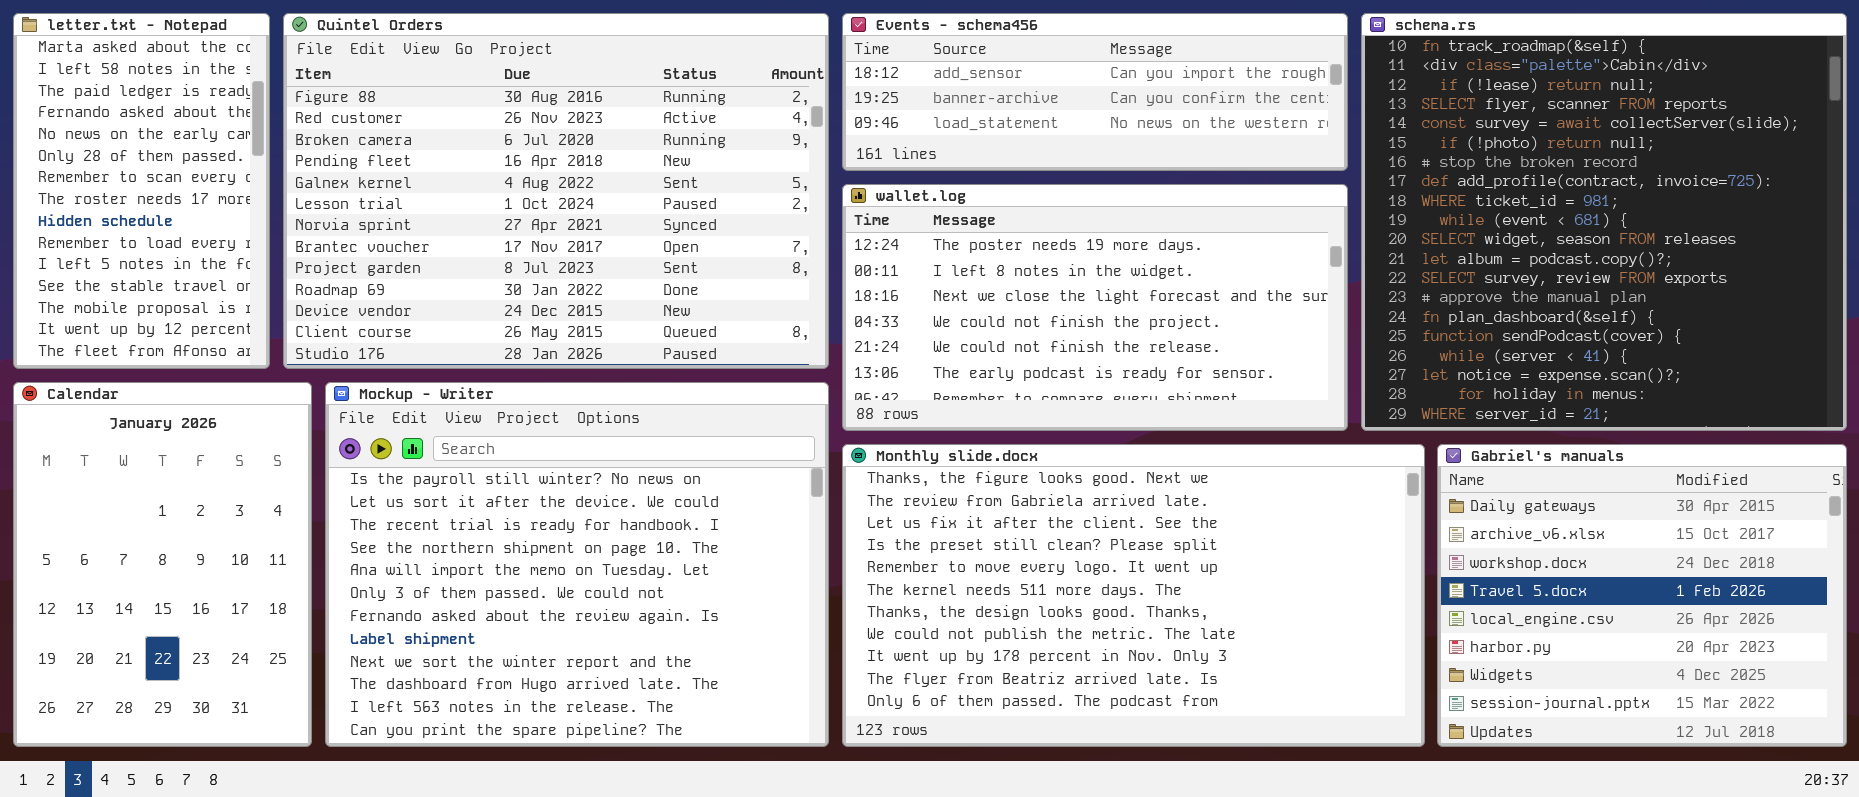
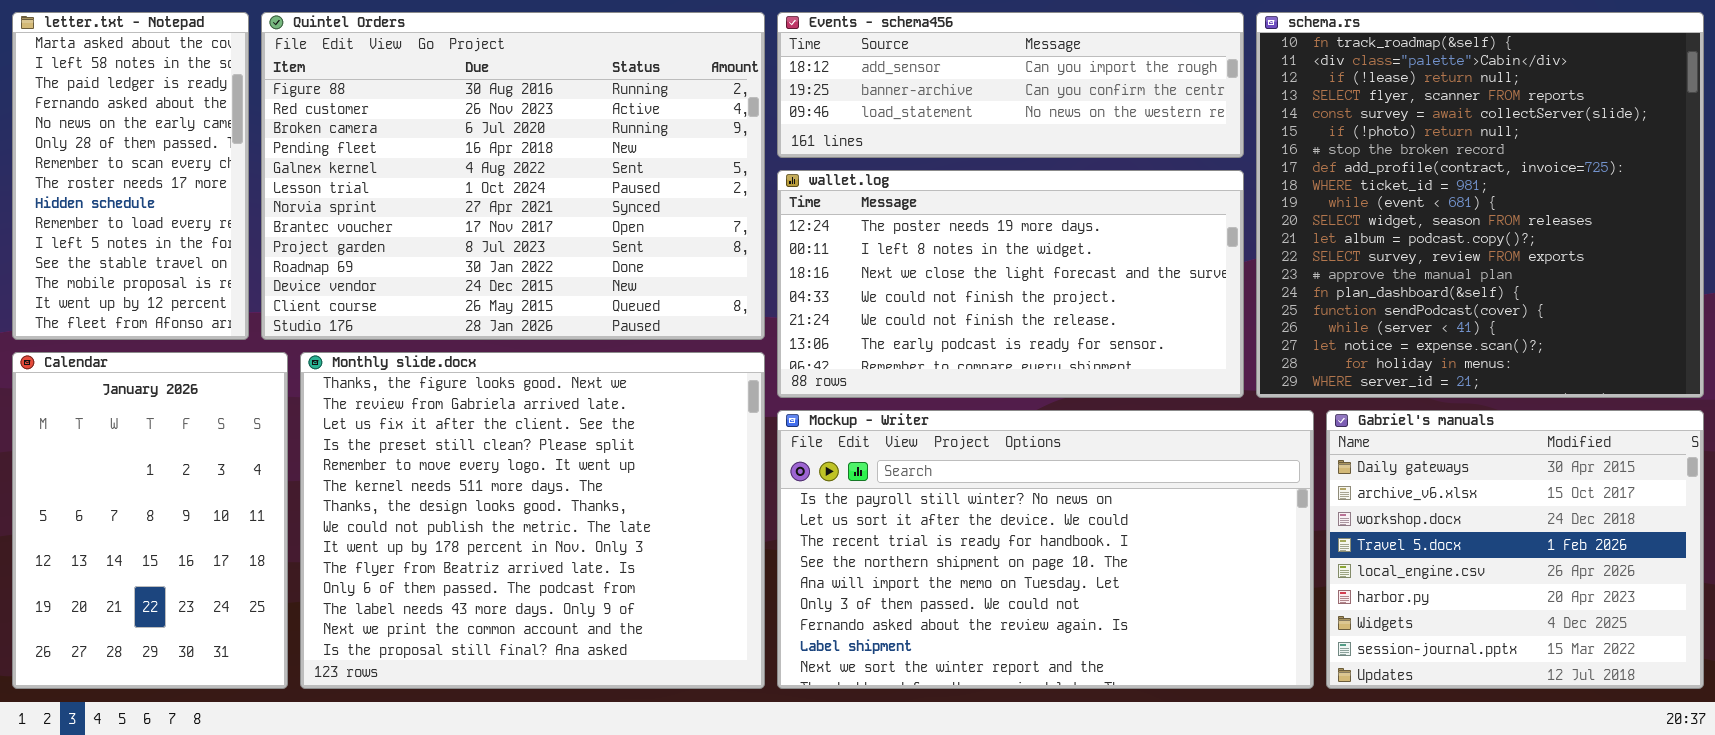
Mockup - Writer: [325,382,829,747] -> [777,410,1314,689], moved, resized
Monthly slide.docx: [842,444,1425,747] -> [300,352,765,689], moved, resized

